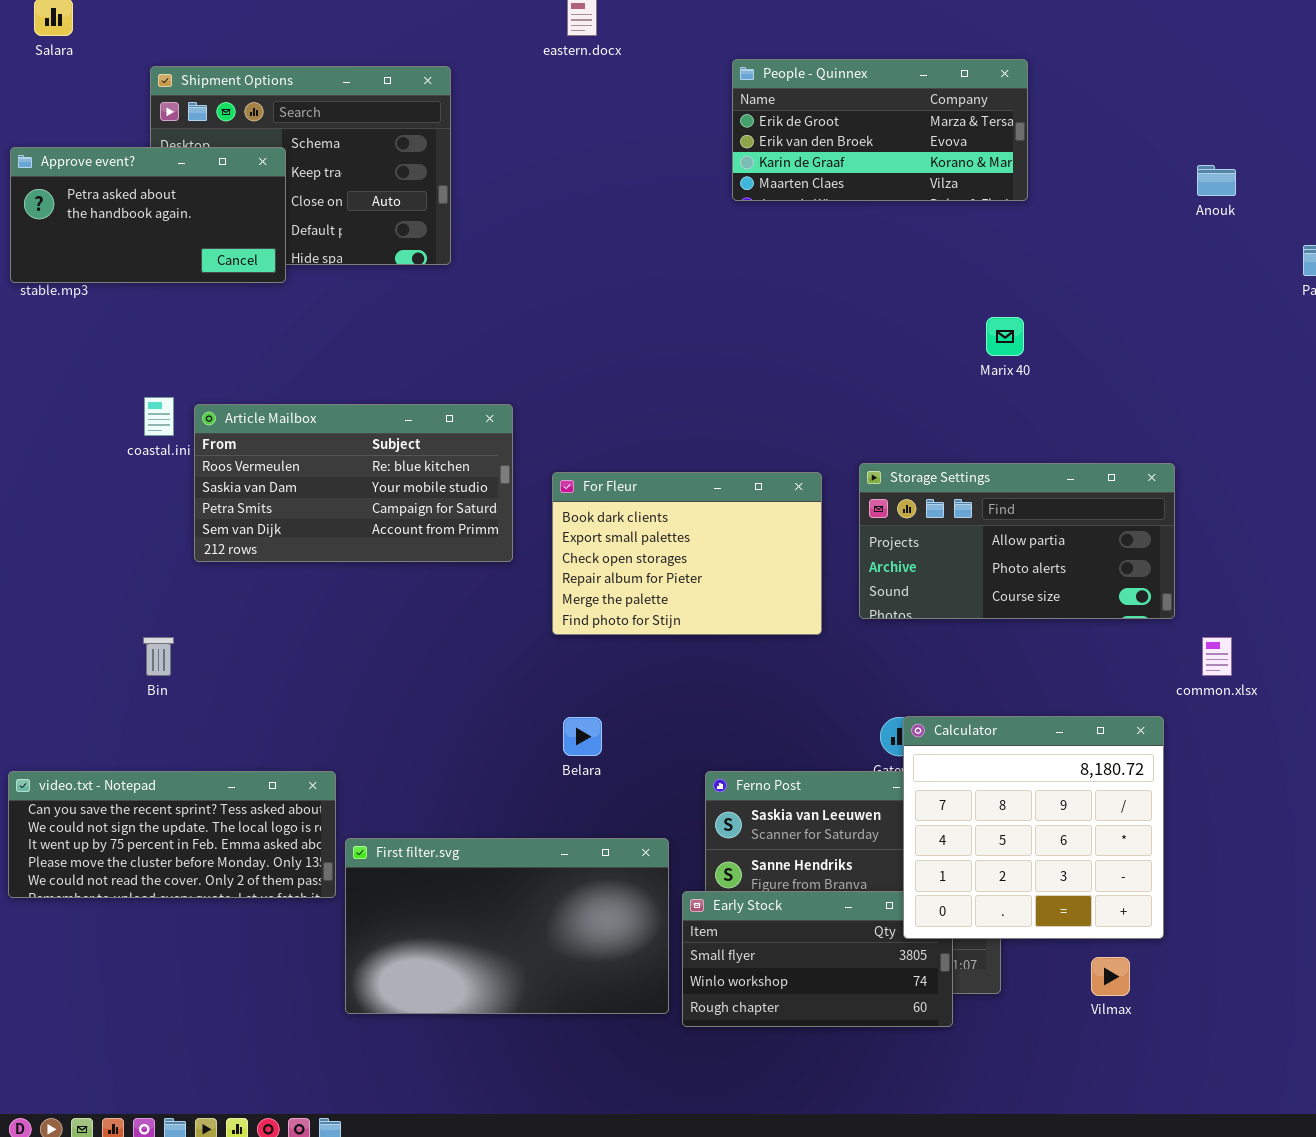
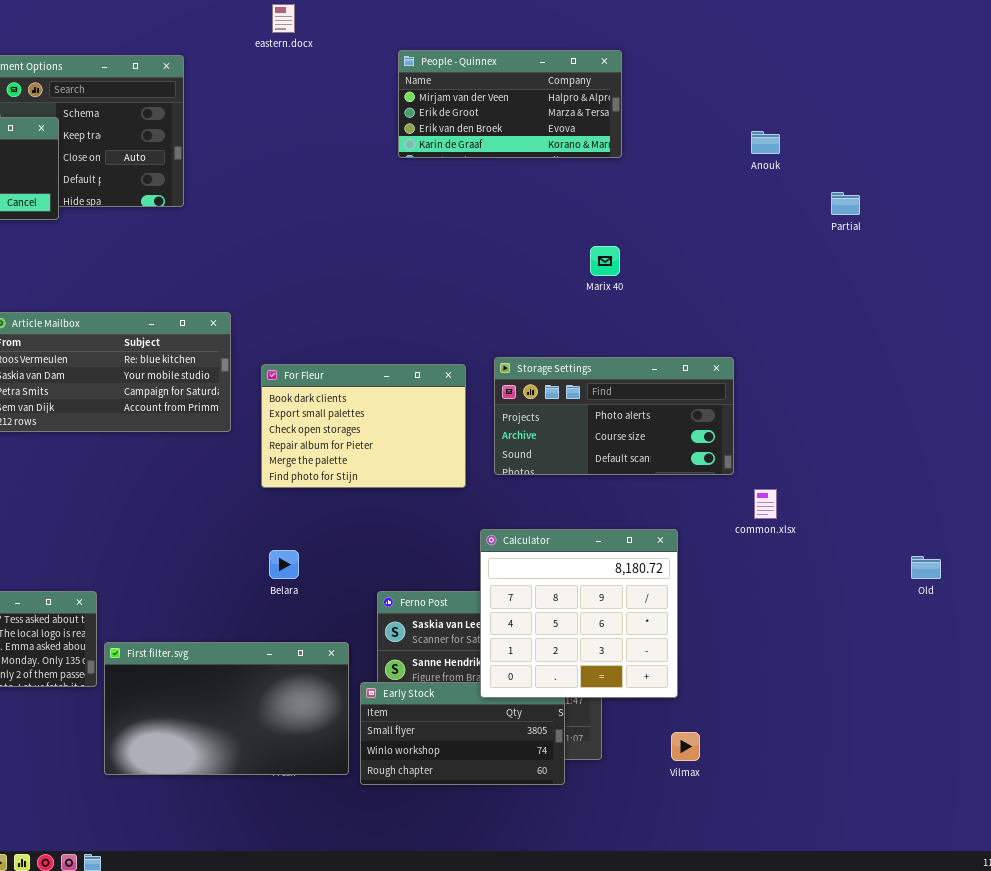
People - Quinnex: [732,59,1028,201] -> [398,50,622,158], scrolled up 1 row
Storage Settings: [859,463,1175,619] -> [494,357,734,475], scrolled down 1 row
Calculator: [903,716,1164,939] -> [480,529,678,698], moved

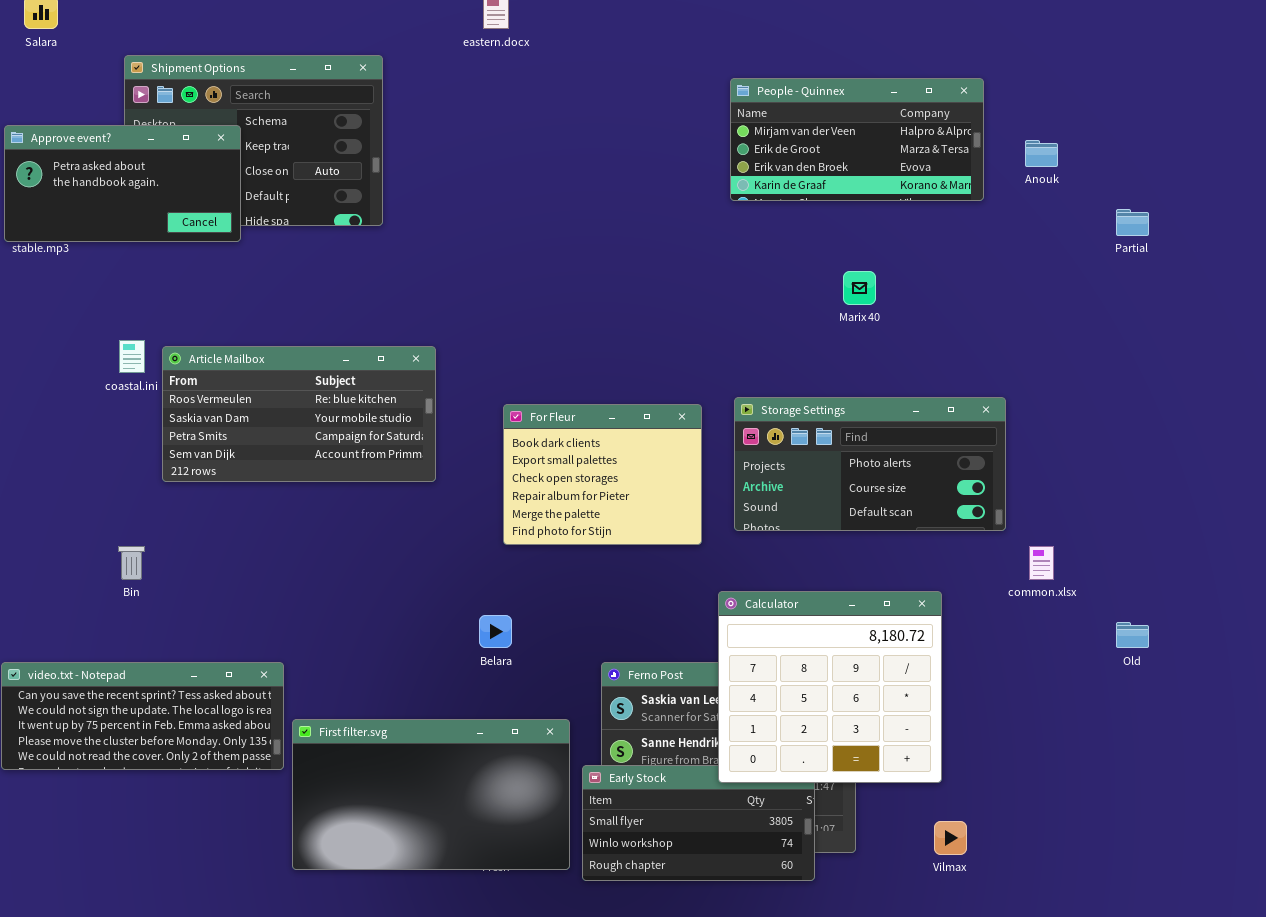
People - Quinnex: [398,50,622,158] -> [730,78,984,201], moved
For Fleur: [261,364,466,488] -> [503,404,702,545], resized
Old: [911,556,941,579] -> [1116,622,1149,648], moved

